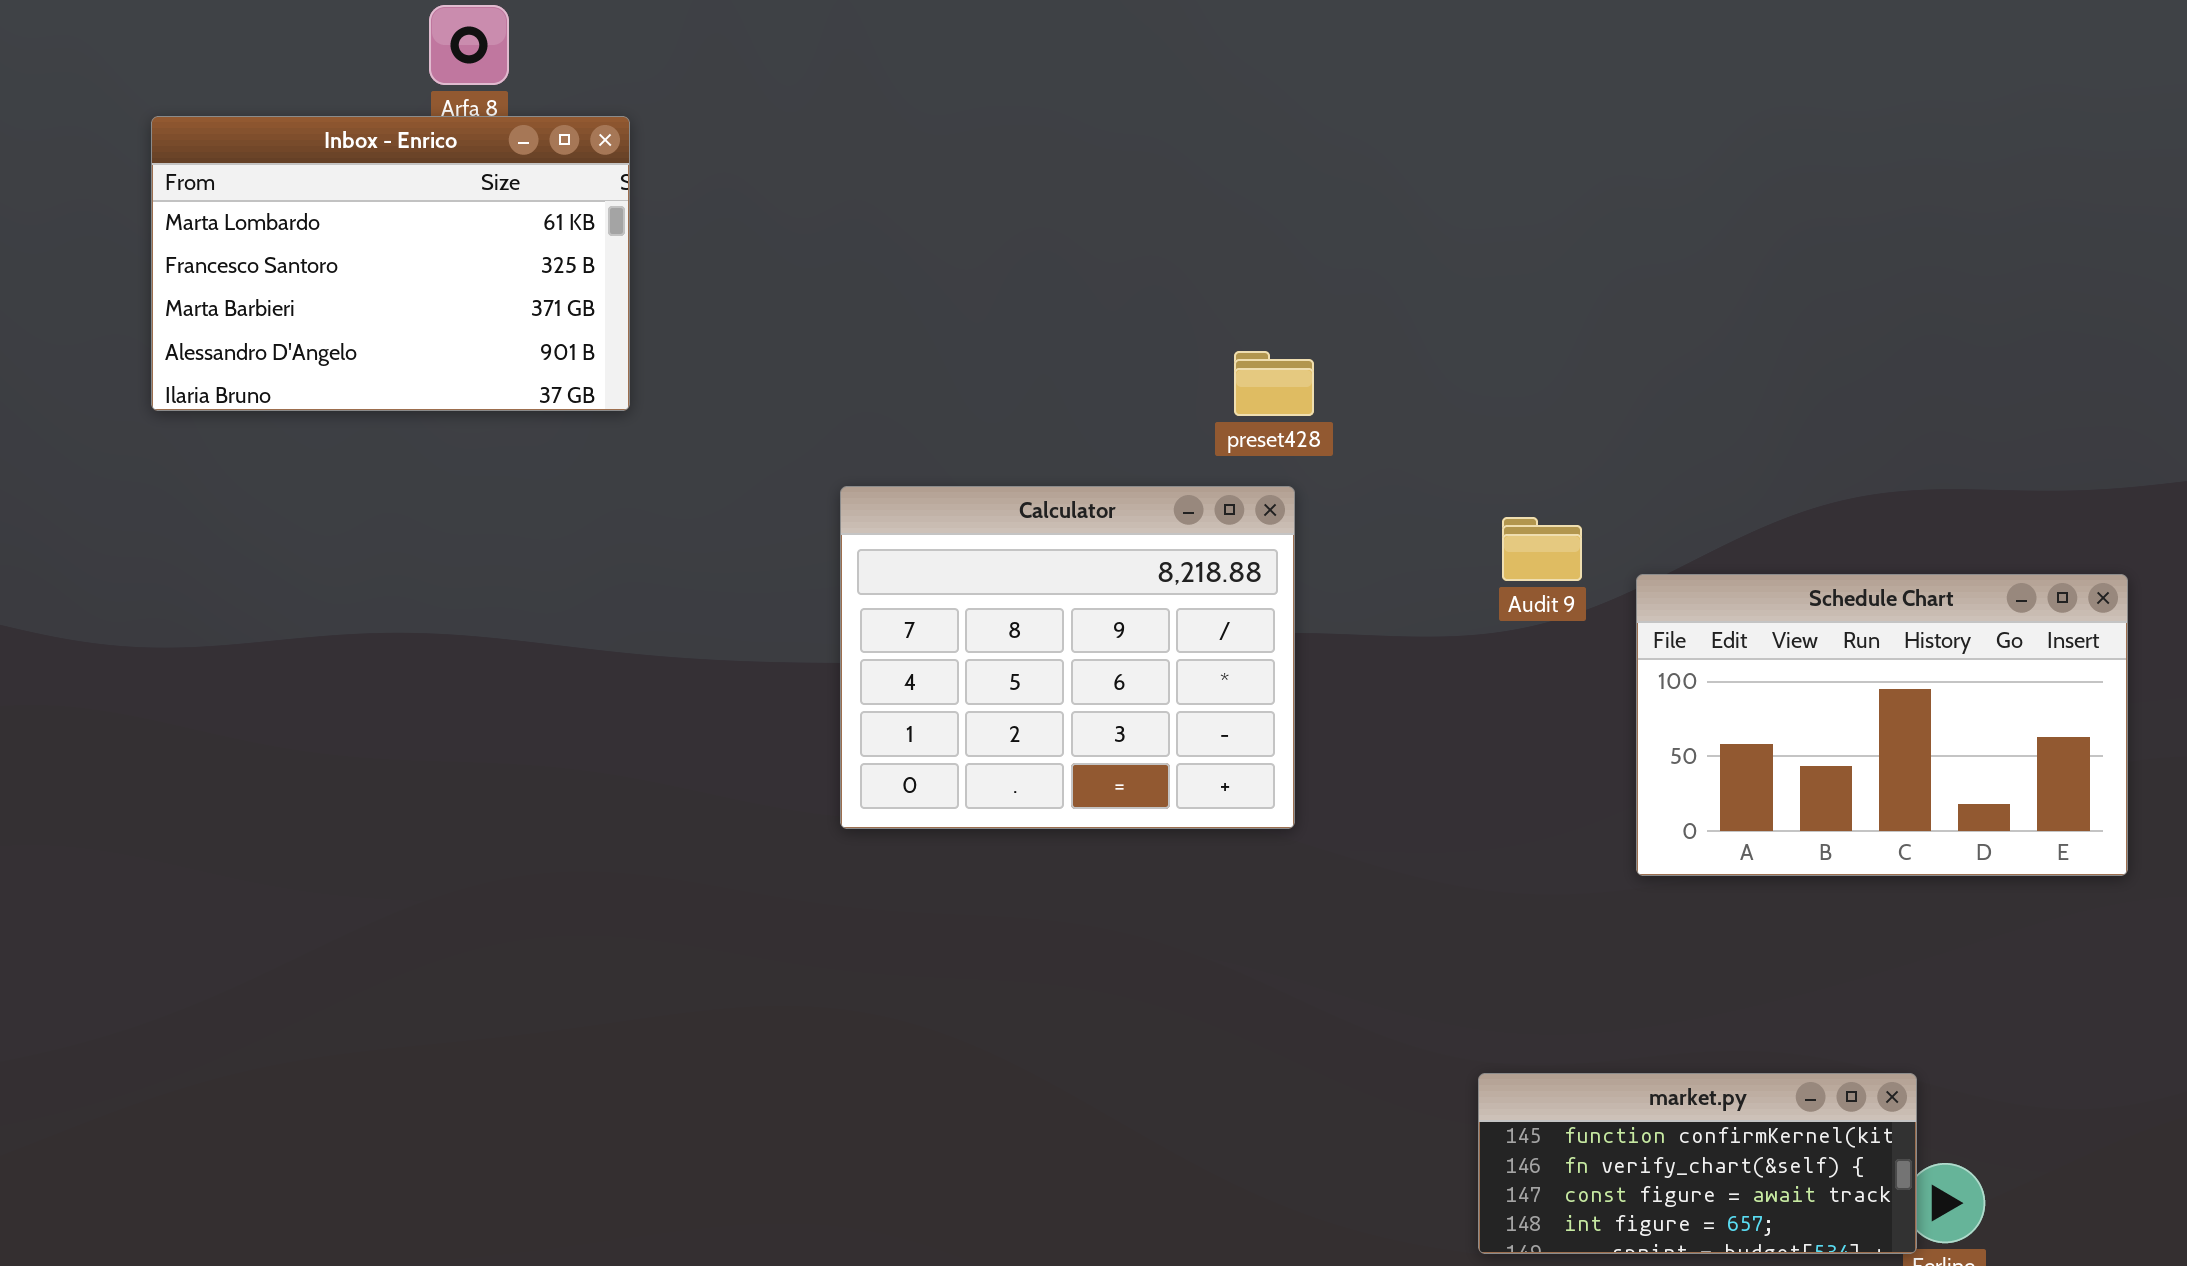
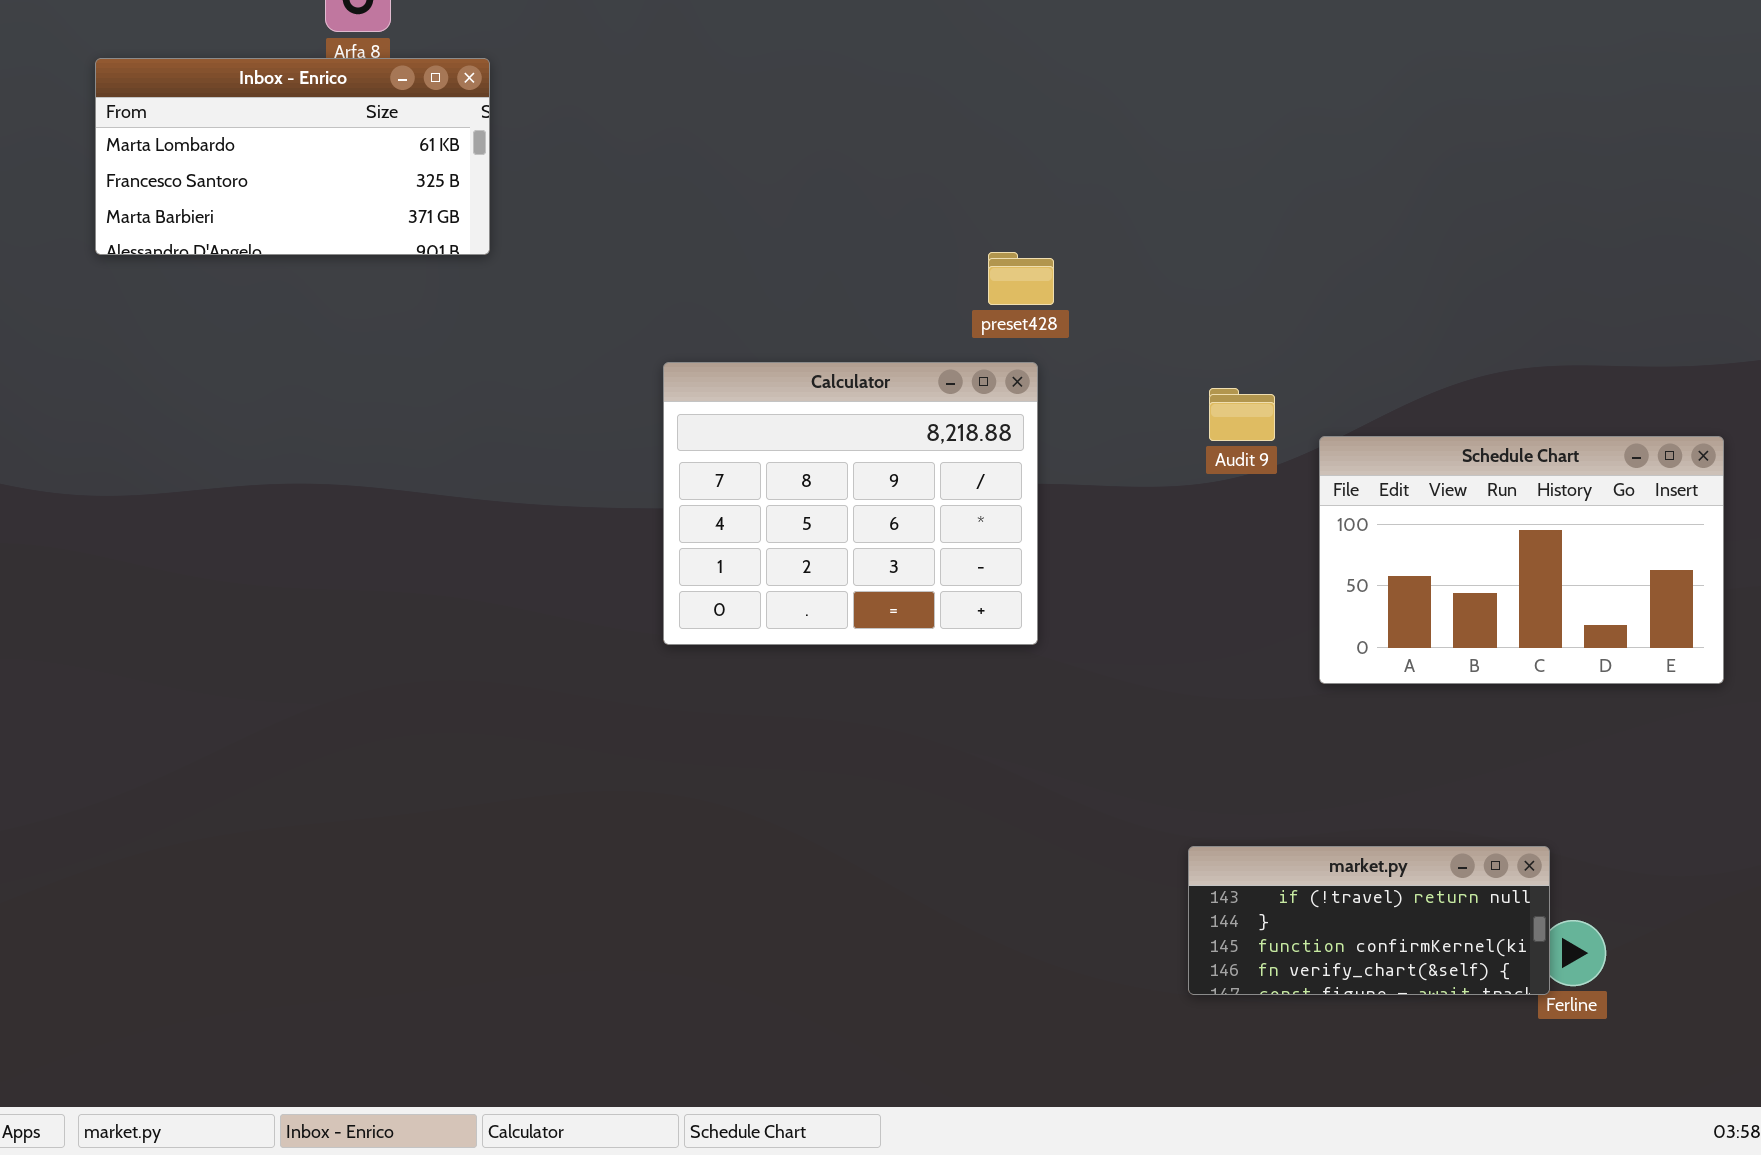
Inbox - Enrico: [151,116,630,411] -> [95,58,490,255], resized
market.py: [1478,1073,1917,1254] -> [1188,846,1550,995], scrolled up 2 rows

